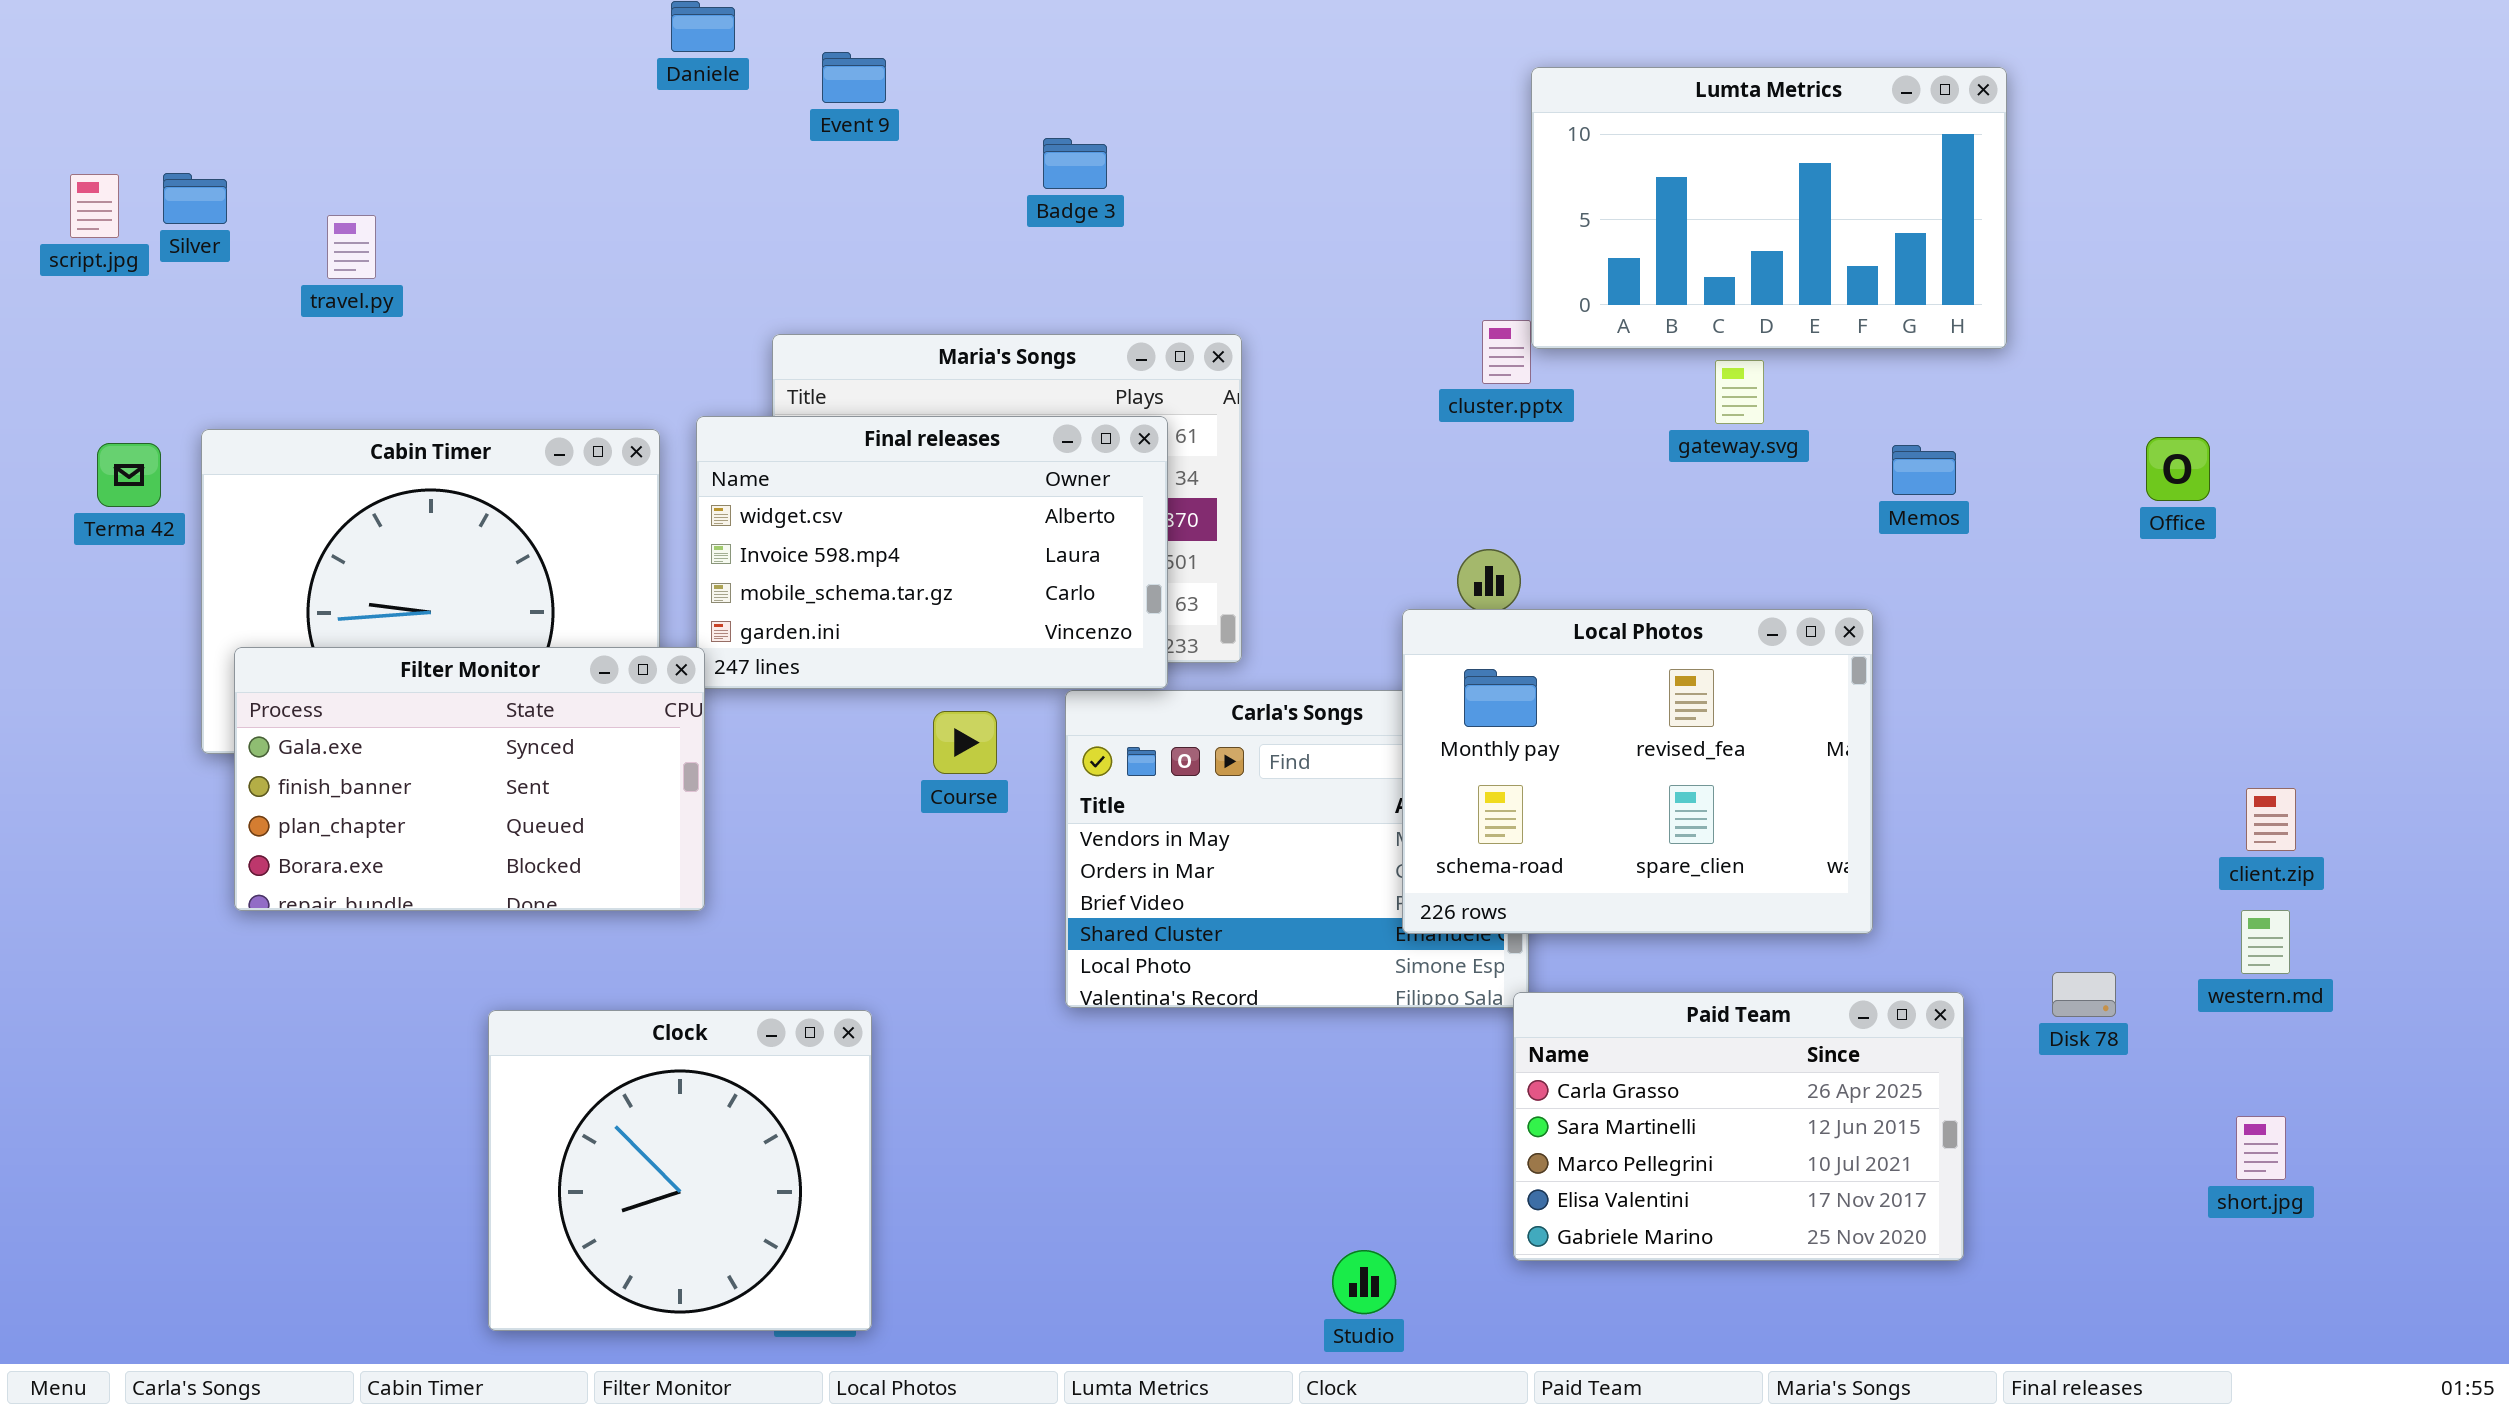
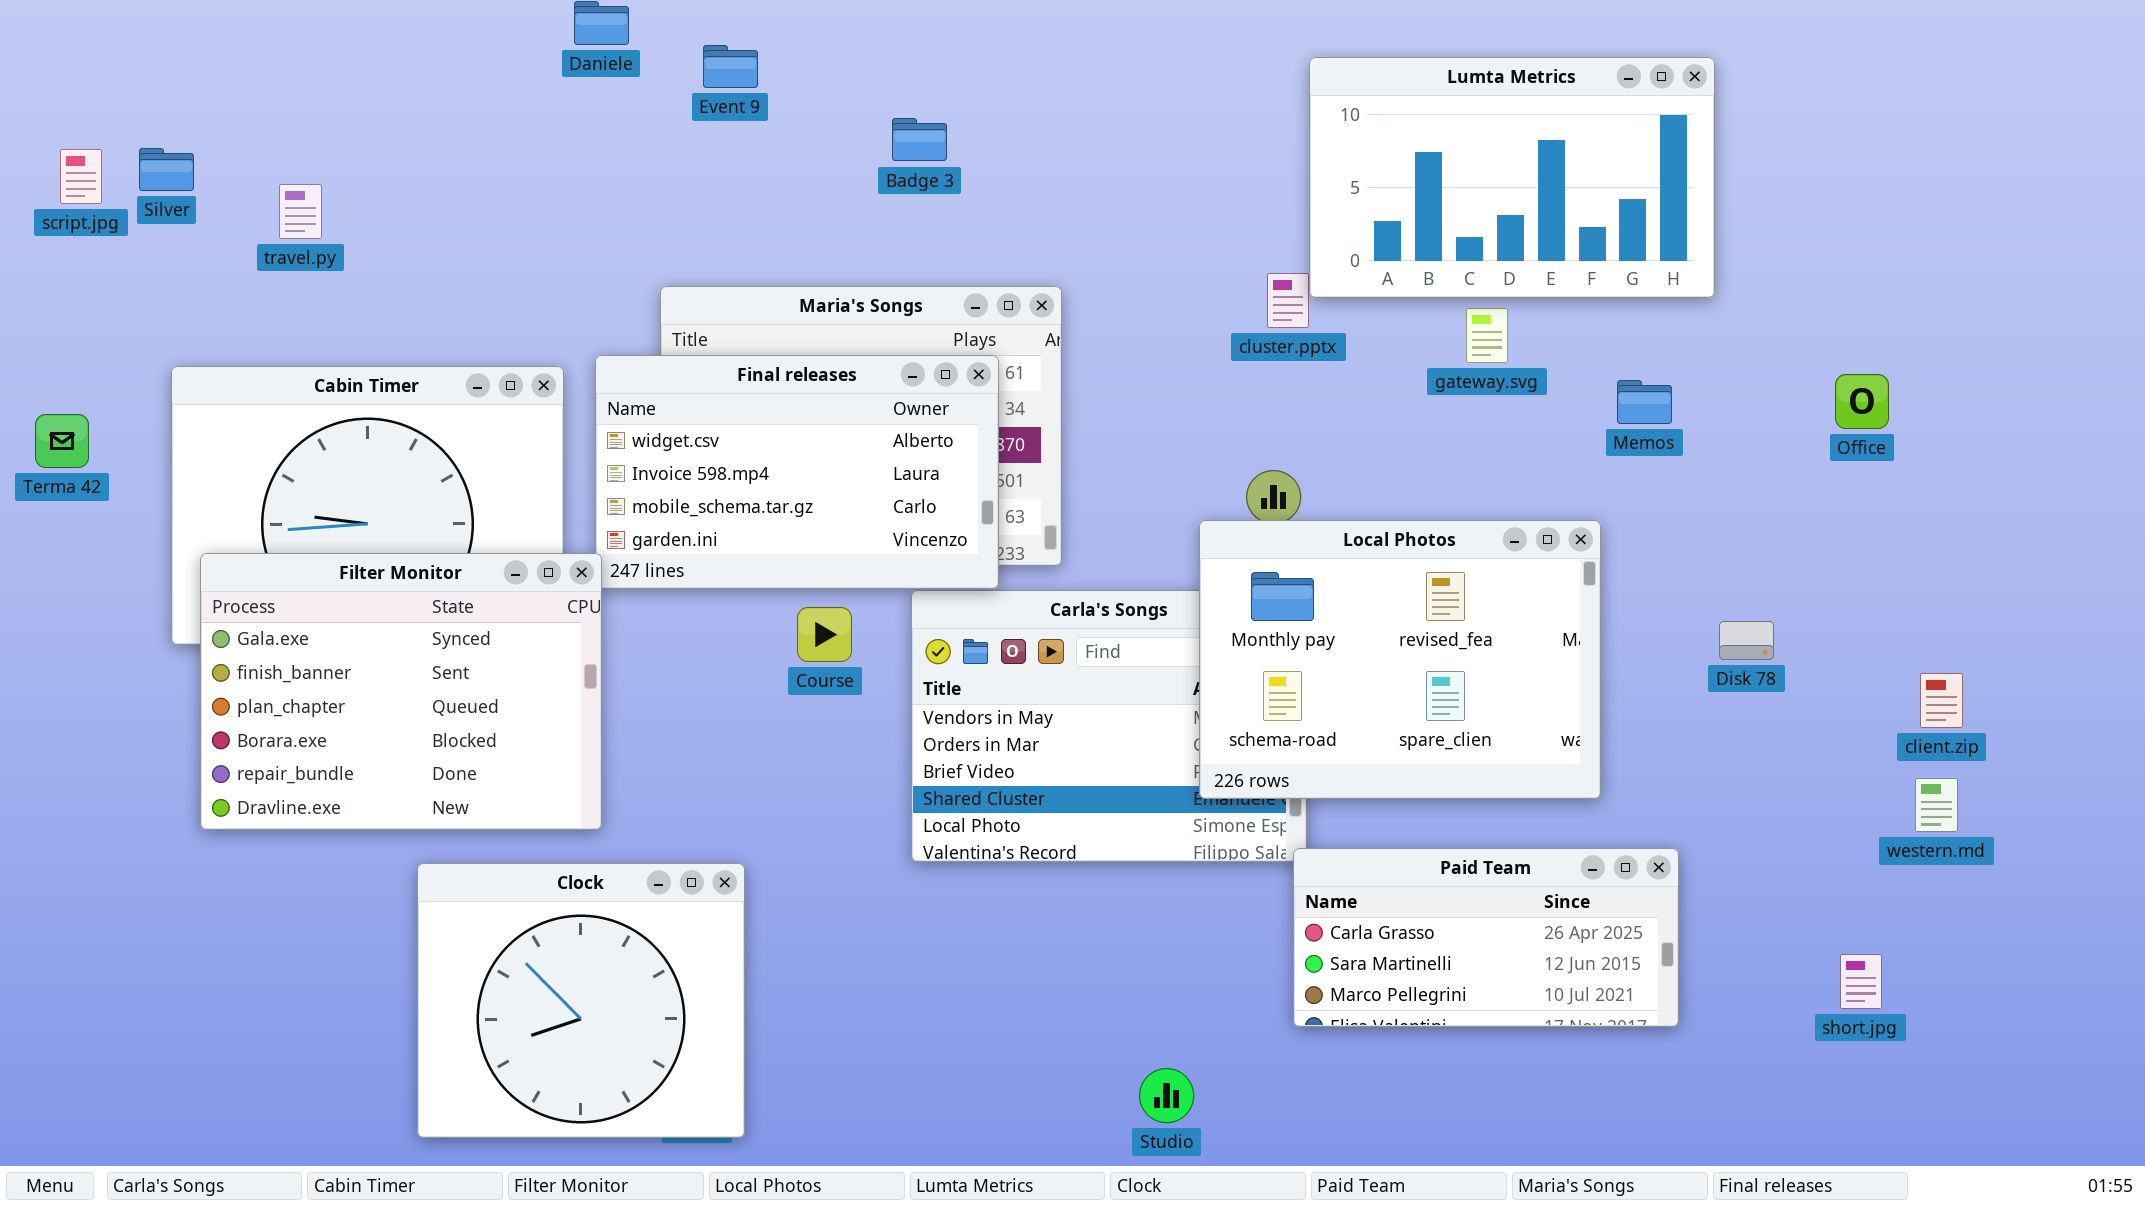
Terma 42: [97,443,161,507] -> [35,414,89,468], moved
Filter Monitor: [234,647,705,911] -> [200,553,602,830], resized
Disk 78: [2052,972,2116,1017] -> [1719,621,1774,660], moved
Paid Team: [1513,992,1964,1261] -> [1293,848,1679,1027], resized
short.jpg: [2236,1116,2286,1180] -> [1840,954,1882,1009], moved

